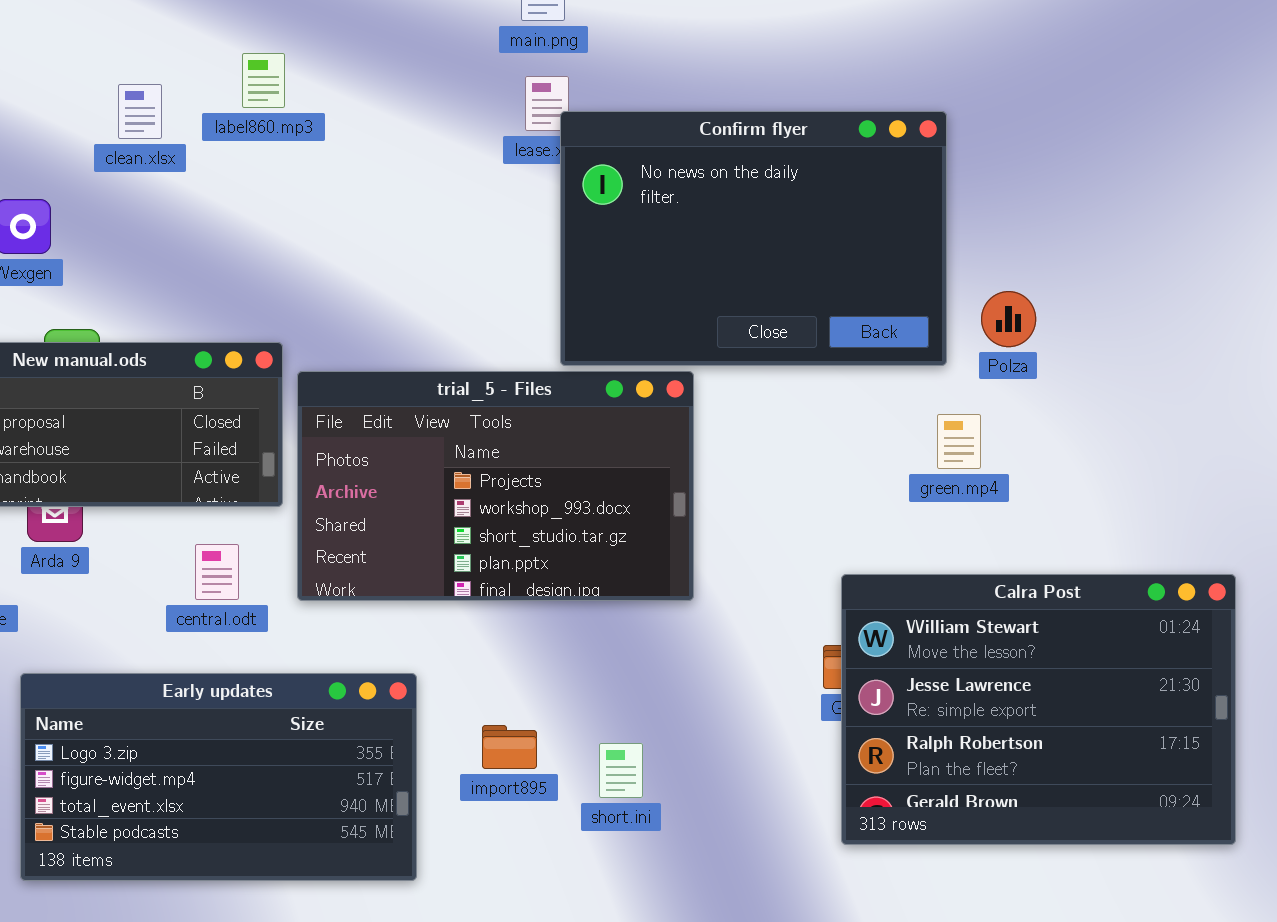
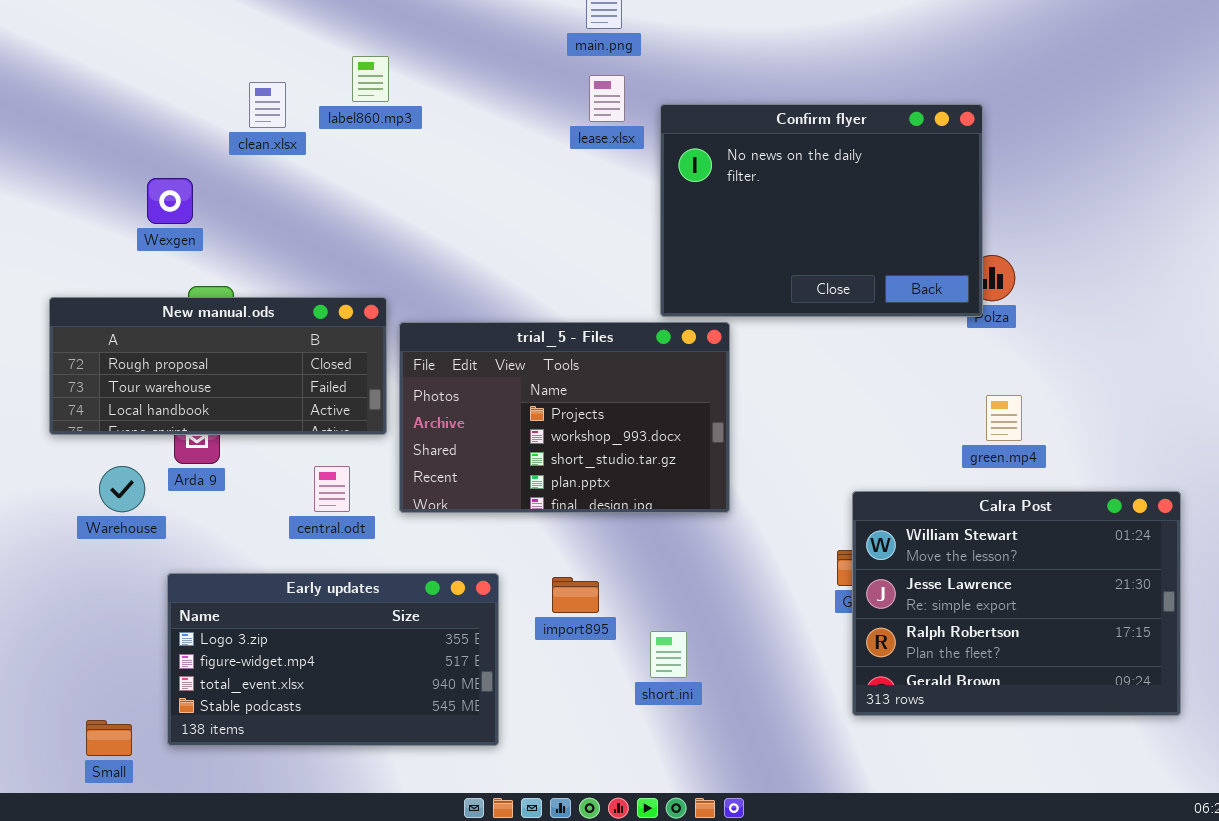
Confirm flyer: [560,111,947,366] -> [660,104,983,317], moved
green.mp4: [937,414,981,469] -> [986,395,1022,441], moved
import895: [482,725,537,769] -> [552,577,599,613], moved

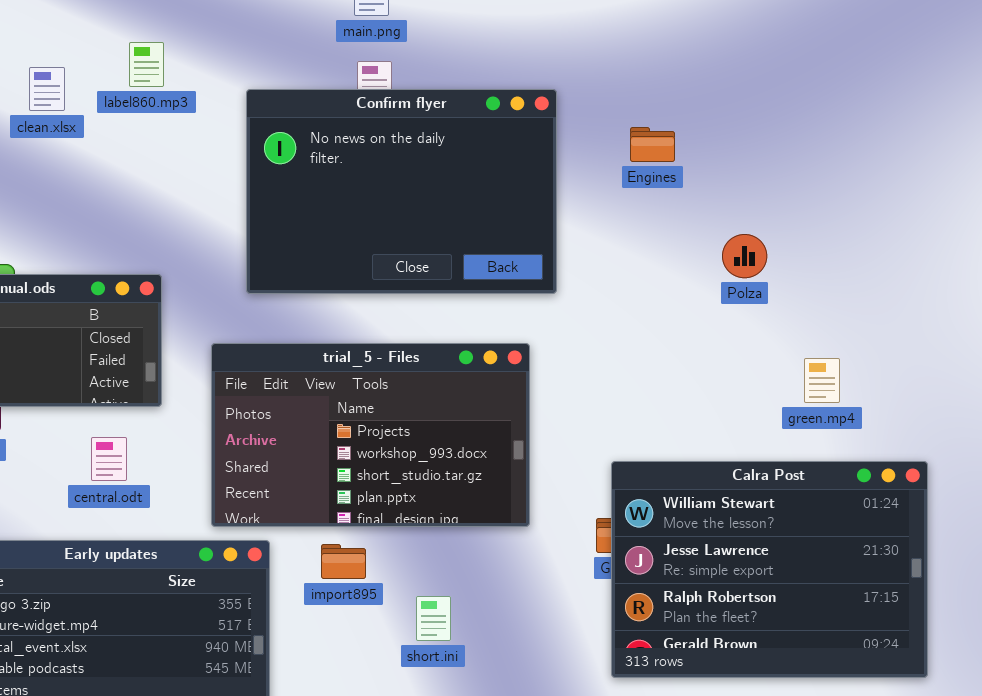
Confirm flyer: [660,104,983,317] -> [246,89,557,294], moved
trial_5 - Files: [399,322,730,513] -> [211,343,530,527], moved
green.mp4: [986,395,1022,441] -> [804,358,840,403], moved

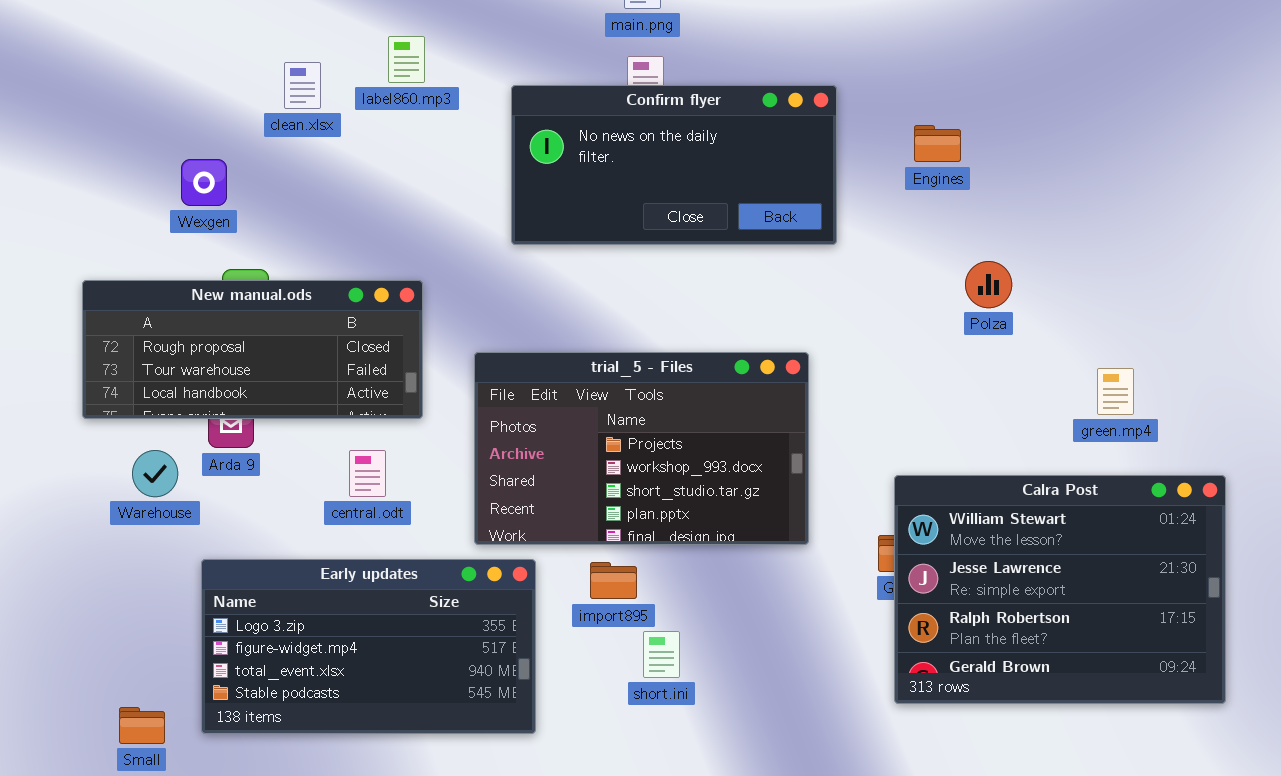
Confirm flyer: [246,89,557,294] -> [511,85,837,245], resized
Polza: [722,234,767,278] -> [965,261,1012,308], moved
short.ini: [416,596,451,641] -> [643,631,680,678], moved

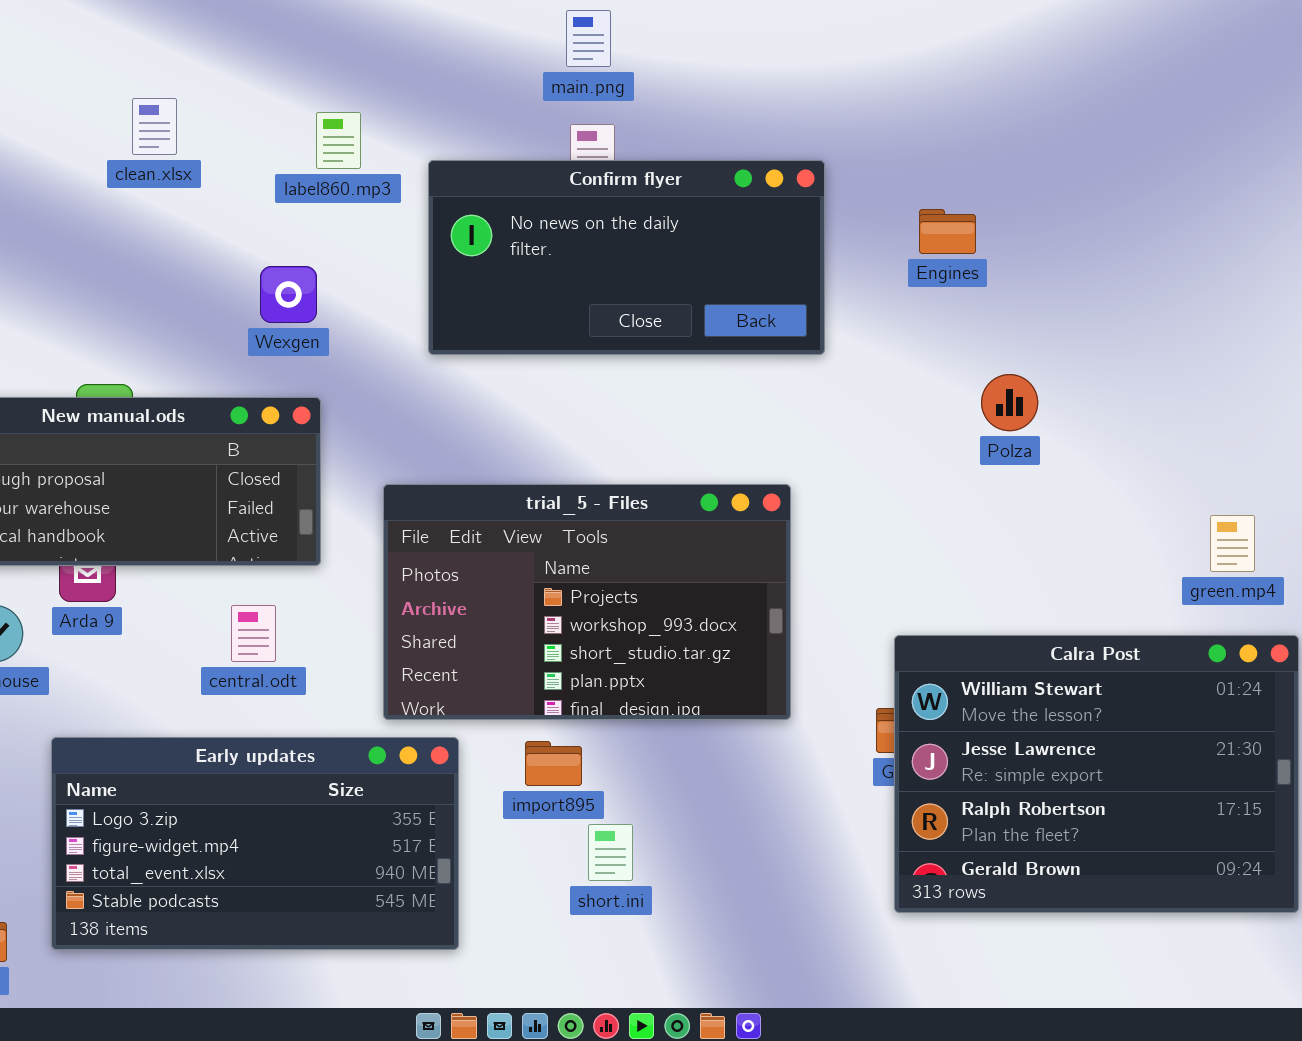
label860.mp3: [388,36,425,83] -> [316,112,361,169], moved
clean.xlsx: [284,62,321,109] -> [132,98,177,155], moved
Wexgen: [181,159,227,206] -> [260,266,317,323], moved
green.mp4: [1097,368,1134,415] -> [1210,515,1255,572], moved

